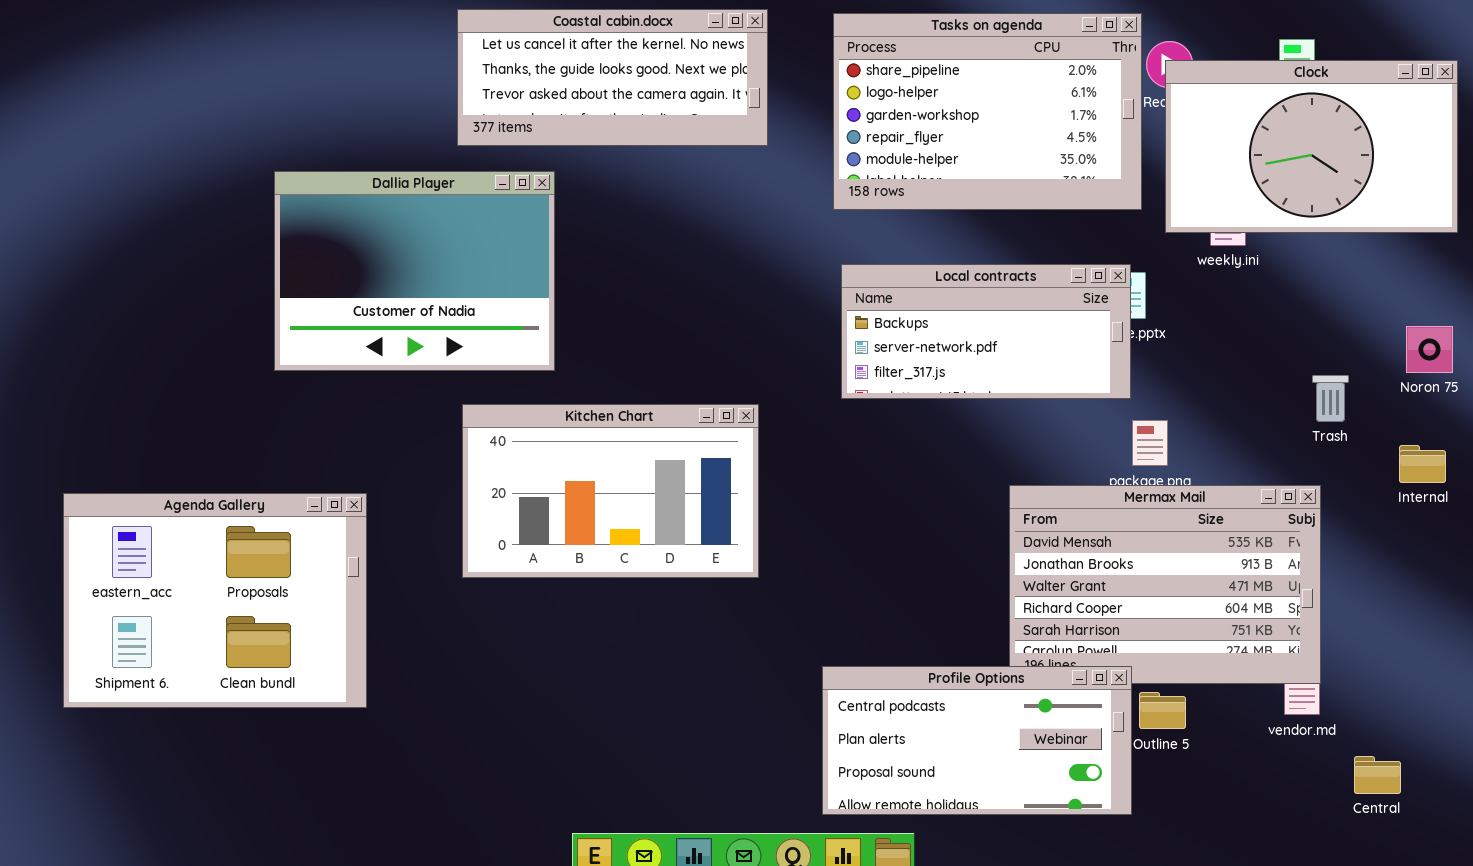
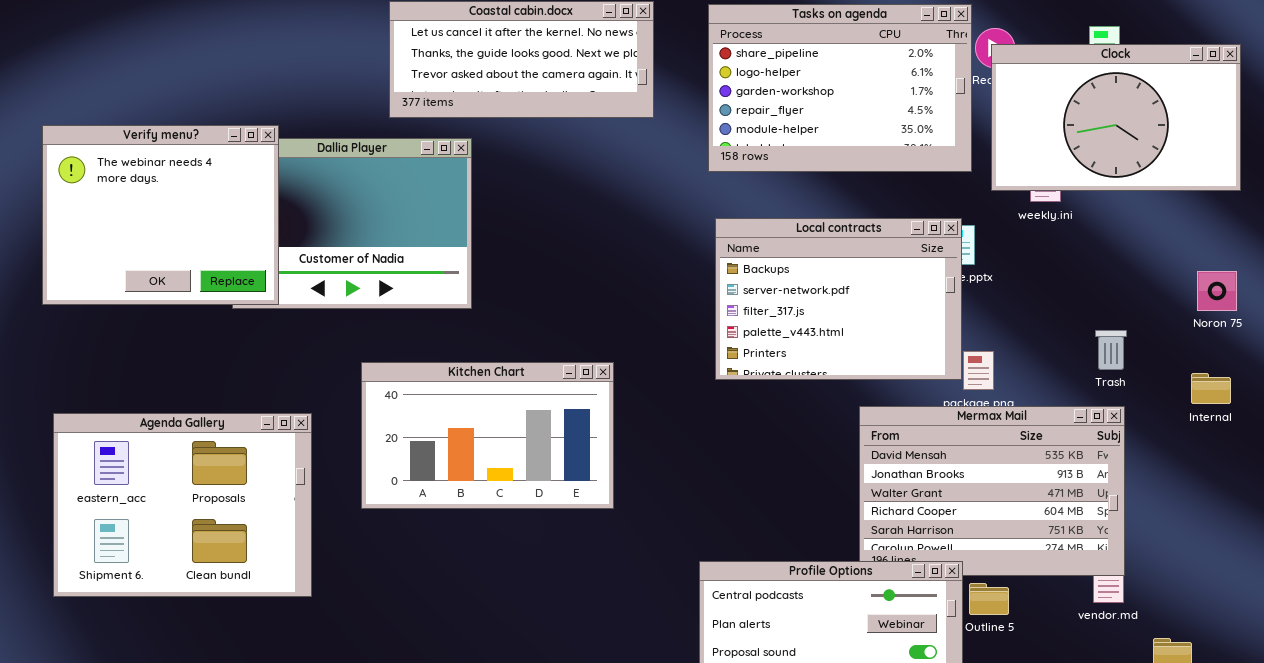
Verify menu?: none -> [42,125,279,305], opened
Local contracts: [841,264,1131,399] -> [715,218,962,380], resized
Trash: [1312,375,1349,422] -> [1095,330,1127,370], moved
Kitchen Chart: [462,404,759,578] -> [361,362,614,509], moved

